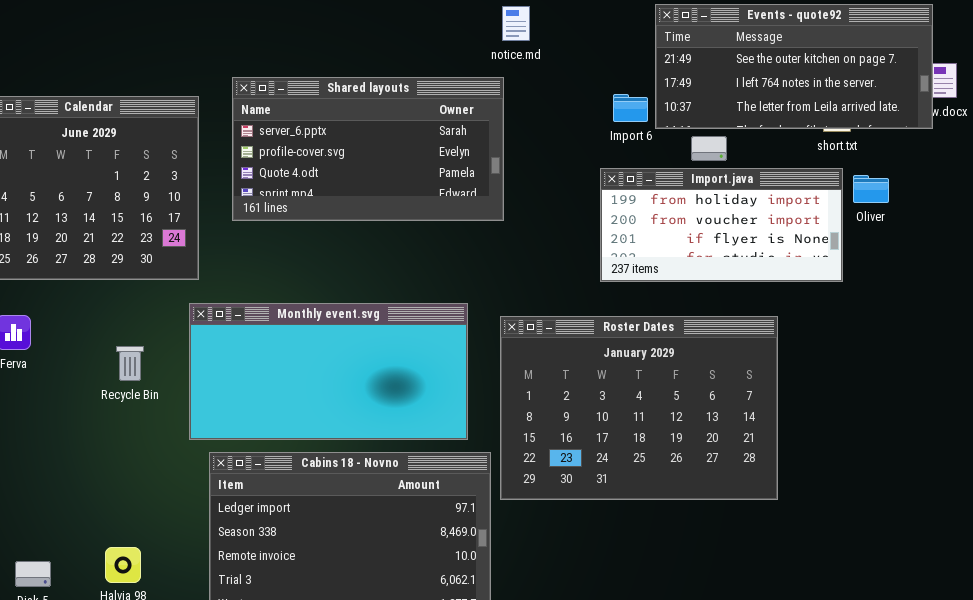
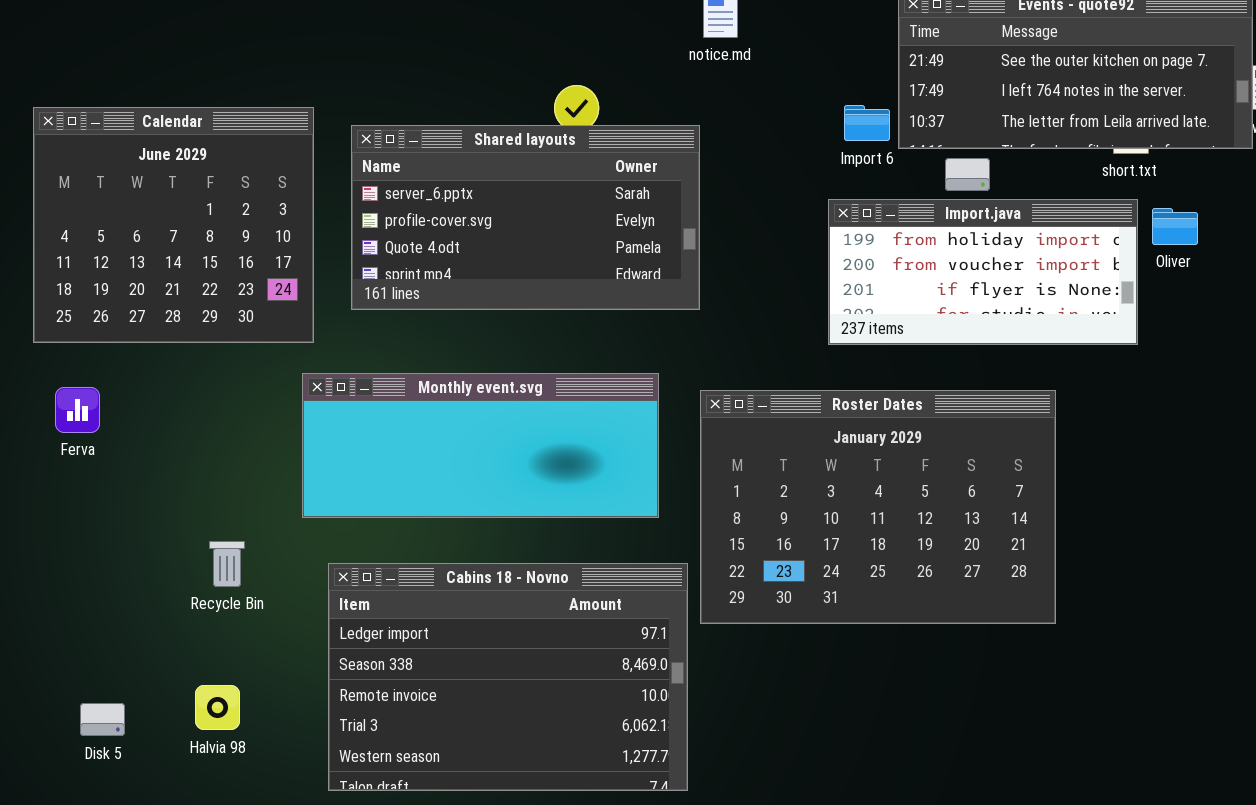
Shared layouts: [232,77,504,221] -> [351,125,700,310], moved
Monthly event.svg: [189,303,468,440] -> [302,373,659,518], resized
Recycle Bin: [116,346,144,381] -> [209,541,245,587], moved

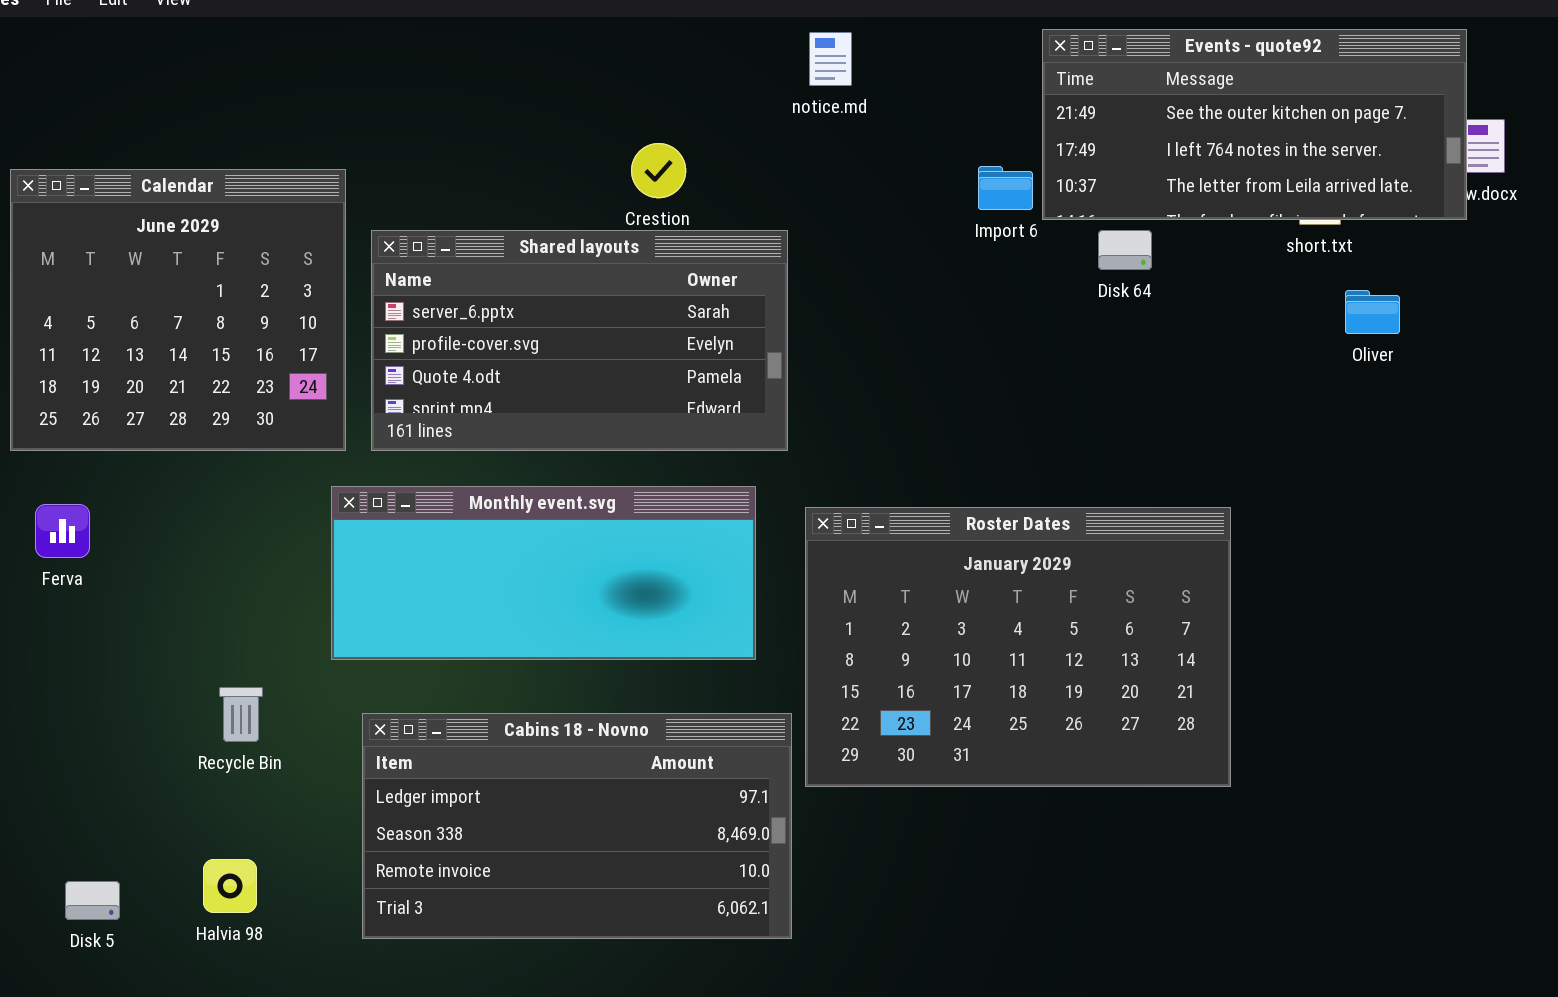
Shared layouts: [351,125,700,310] -> [371,230,788,451], moved
Import.java: [828,199,1138,345] -> none, closed
Cabins 18 - Novno: [328,563,688,791] -> [362,713,792,939], resized

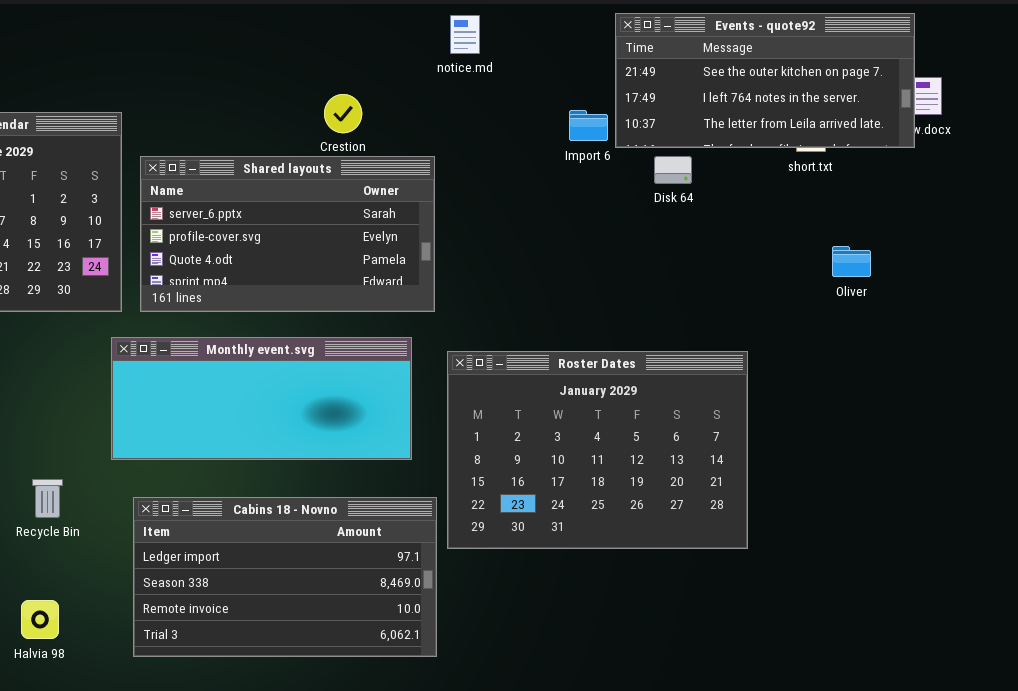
Oliver: [1345,290,1400,334] -> [832,246,871,277], moved

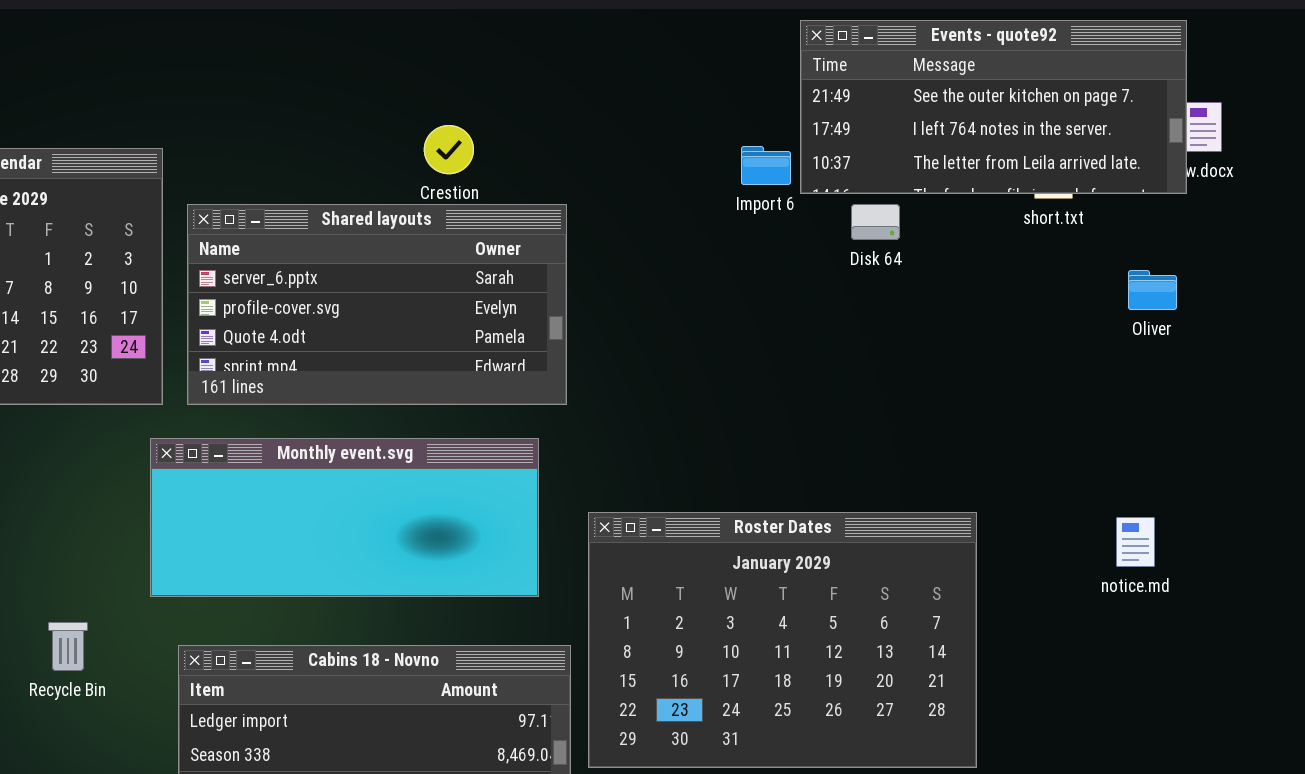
notice.md: [450,15,480,54] -> [1116,517,1155,567], moved
Oliver: [832,246,871,277] -> [1128,270,1177,310], moved
Roster Dates: [447,351,748,549] -> [588,512,977,768], moved

